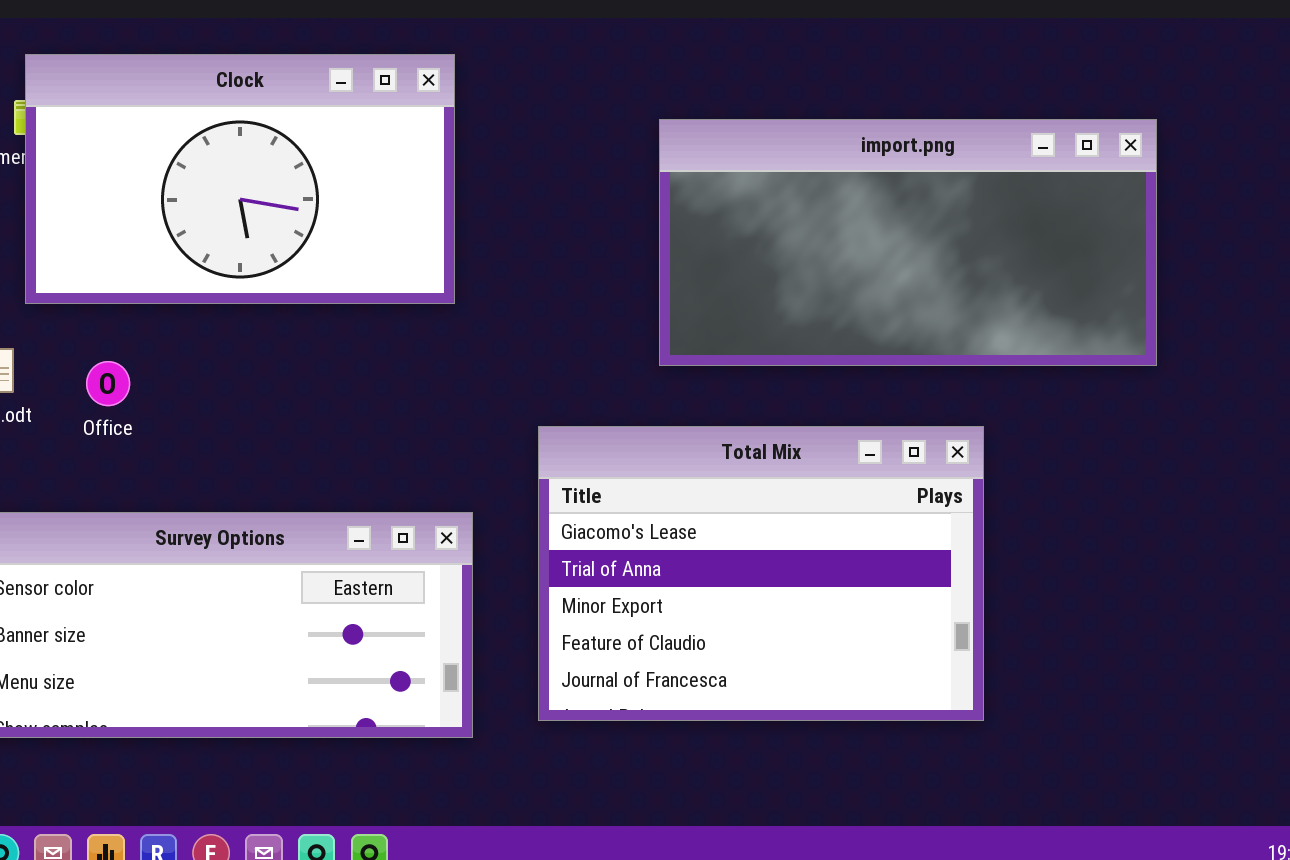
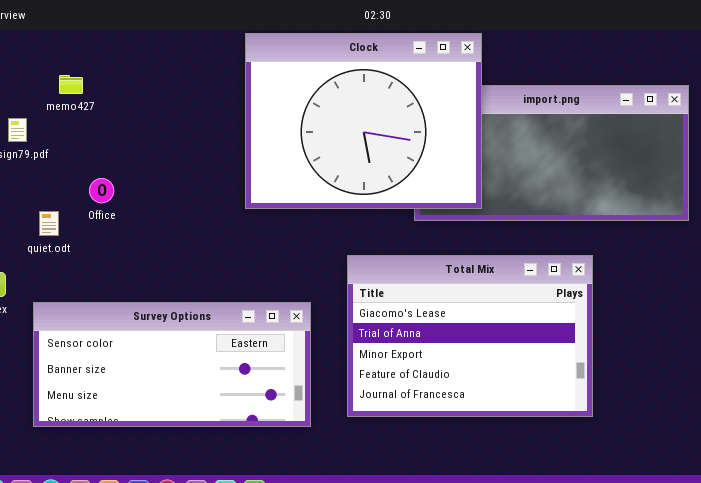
Clock: [25,54,455,304] -> [245,33,482,209], moved, resized
Office: [86,361,130,406] -> [89,178,114,203], moved

